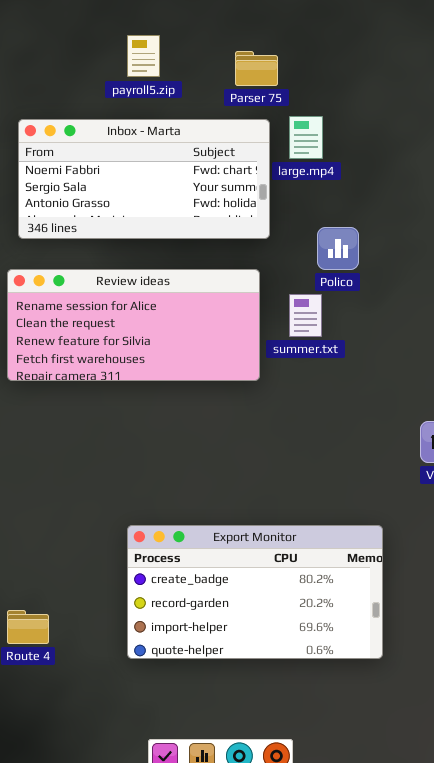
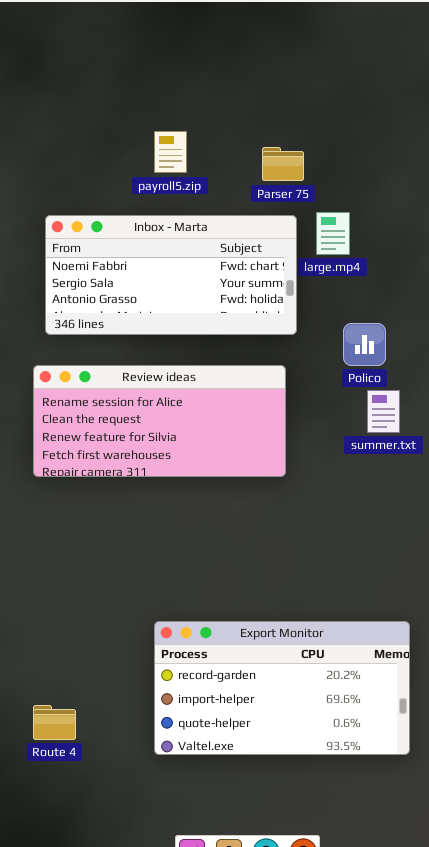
summer.txt: [289,294,322,337] -> [367,390,400,433], moved
Export Monitor: [127,525,383,659] -> [154,621,410,755], scrolled down 1 row

